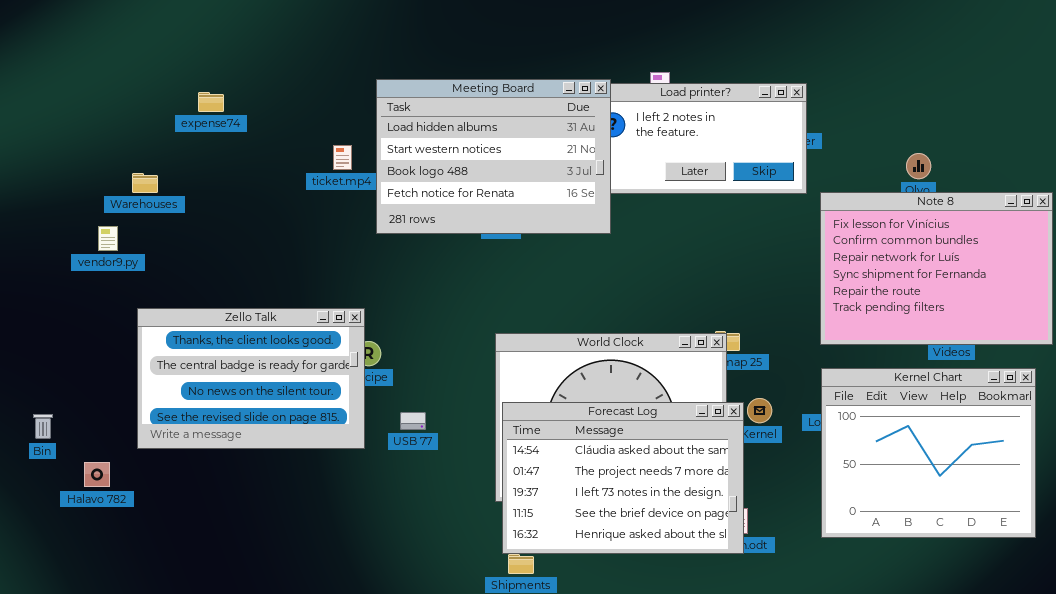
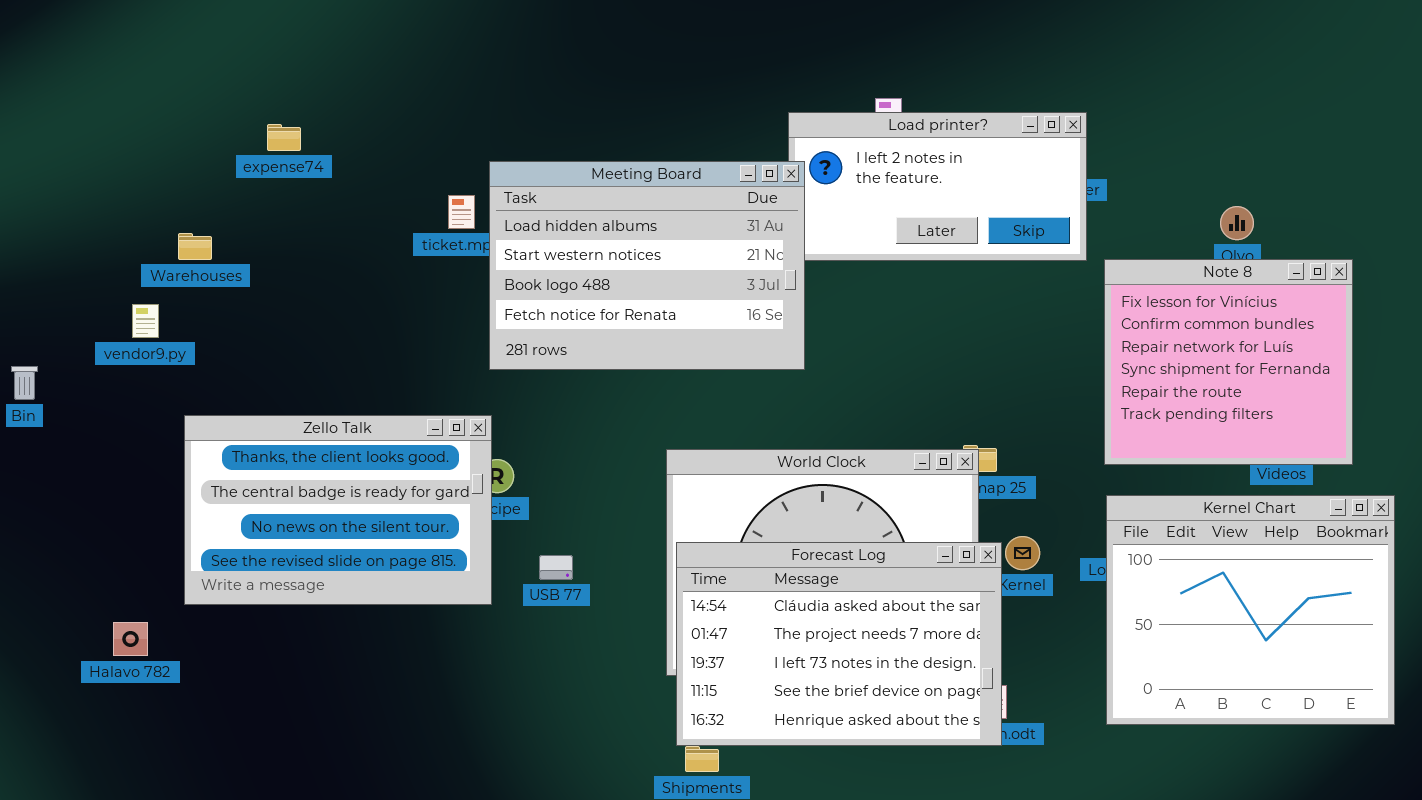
Meeting Board: [376,79,611,234] -> [489,161,805,370], moved
Note 8: [820,192,1053,345] -> [1104,259,1353,465], resized
Bin: [33,414,53,439] -> [11,366,38,400], moved

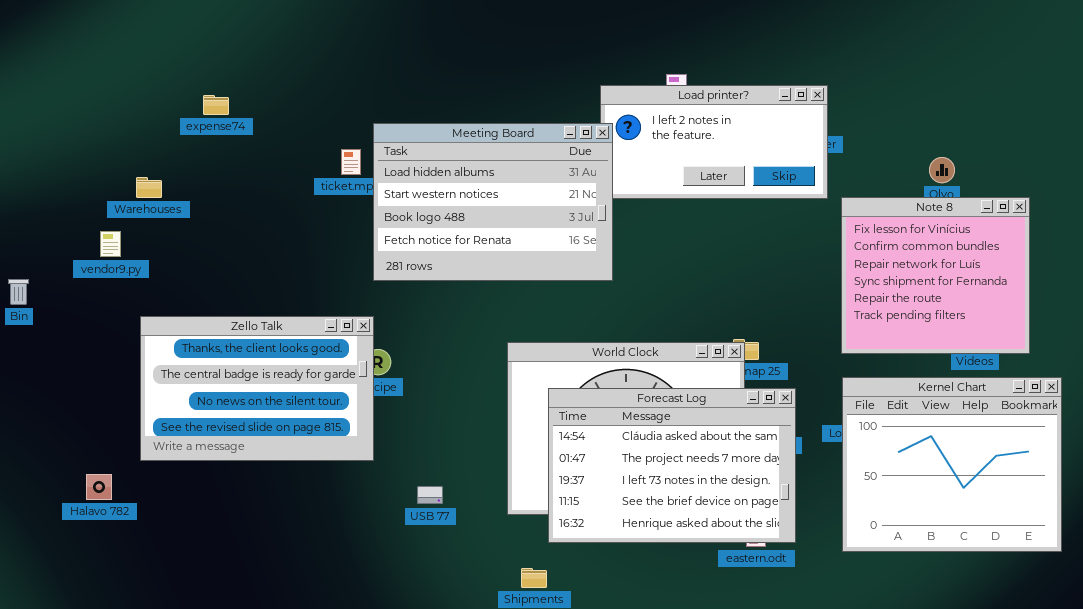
Forecast Log: [676,542,1002,746] -> [548,388,796,543], moved
USB 77: [539,555,573,580] -> [417,486,443,504], moved

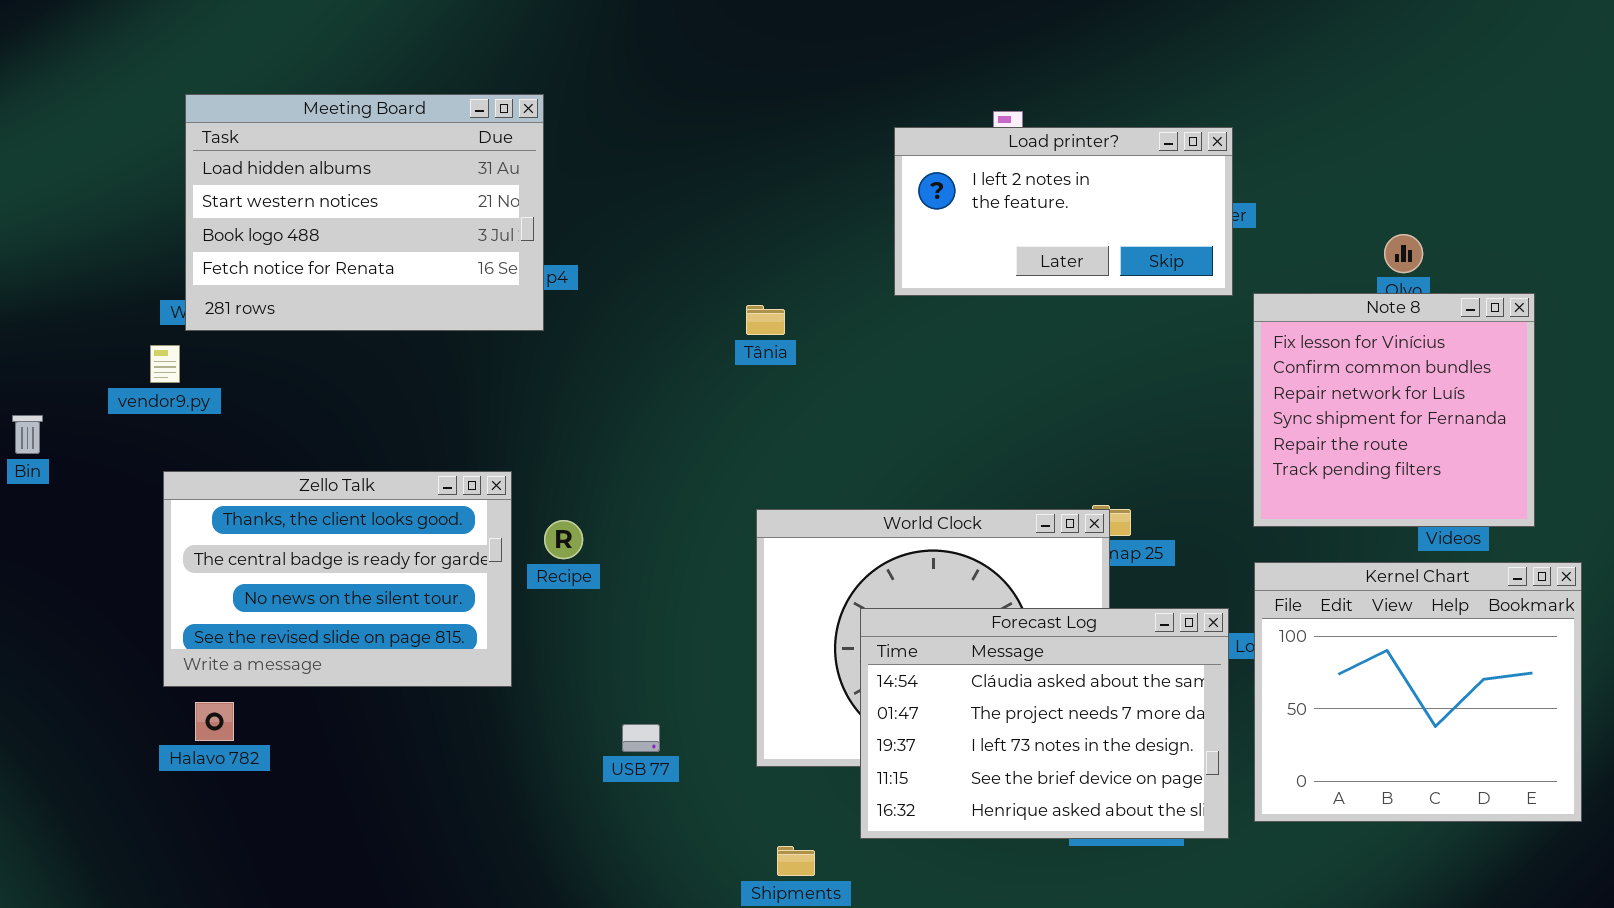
Meeting Board: [373,123,613,281] -> [185,94,544,331], moved
Zello Talk: [140,316,374,461] -> [163,471,512,687], moved
Forecast Log: [548,388,796,543] -> [860,608,1229,839], moved
Halavo 782: [86,474,112,500] -> [195,702,234,741], moved

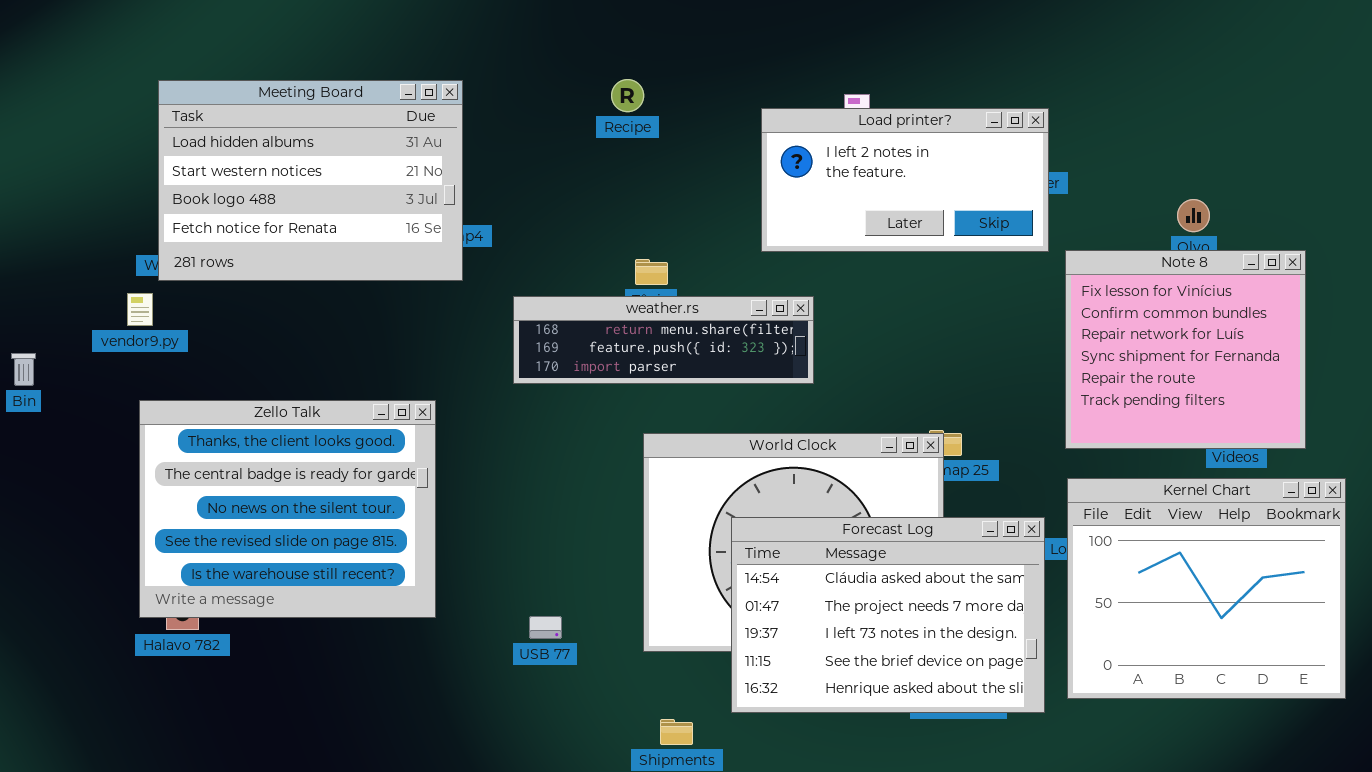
weather.rs: none -> [513,296,814,384], opened
Zello Talk: [163,471,512,687] -> [139,400,436,618], resized
Recipe: [544,520,583,559] -> [611,79,644,112], moved

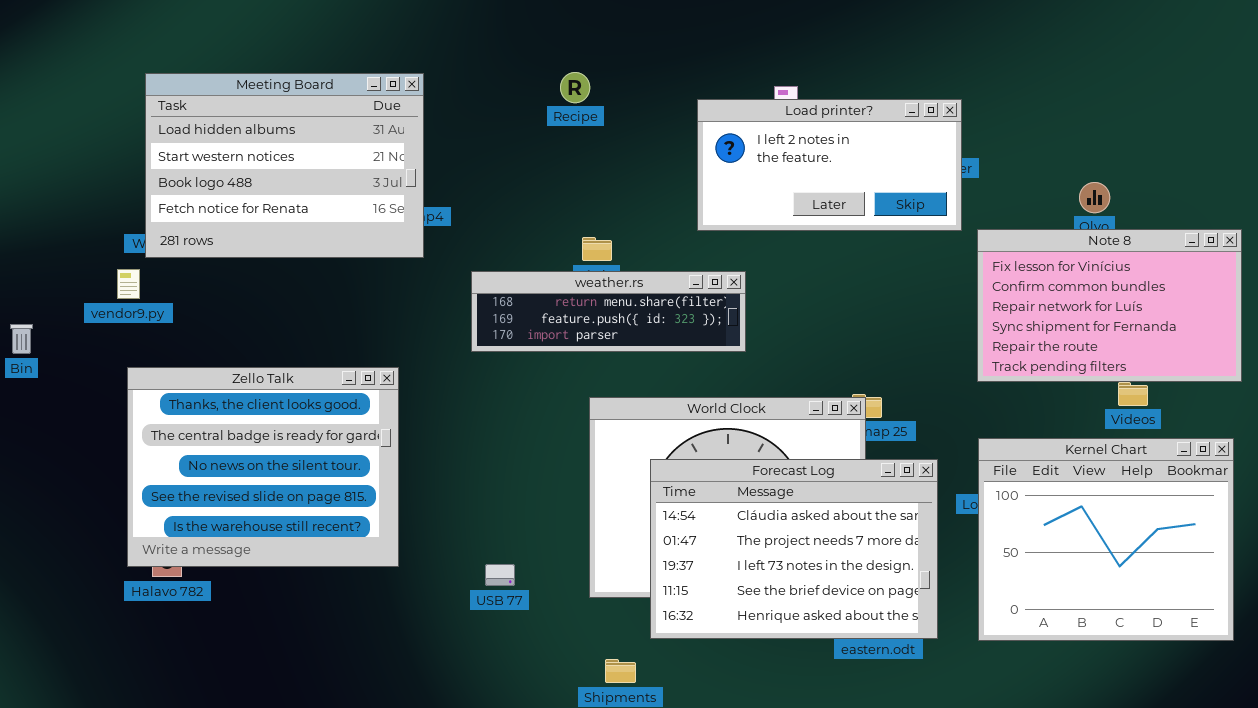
Note 8: [1065,250,1306,449] -> [977,229,1242,382], resized
Forecast Log: [731,517,1045,713] -> [650,459,938,639], moved

